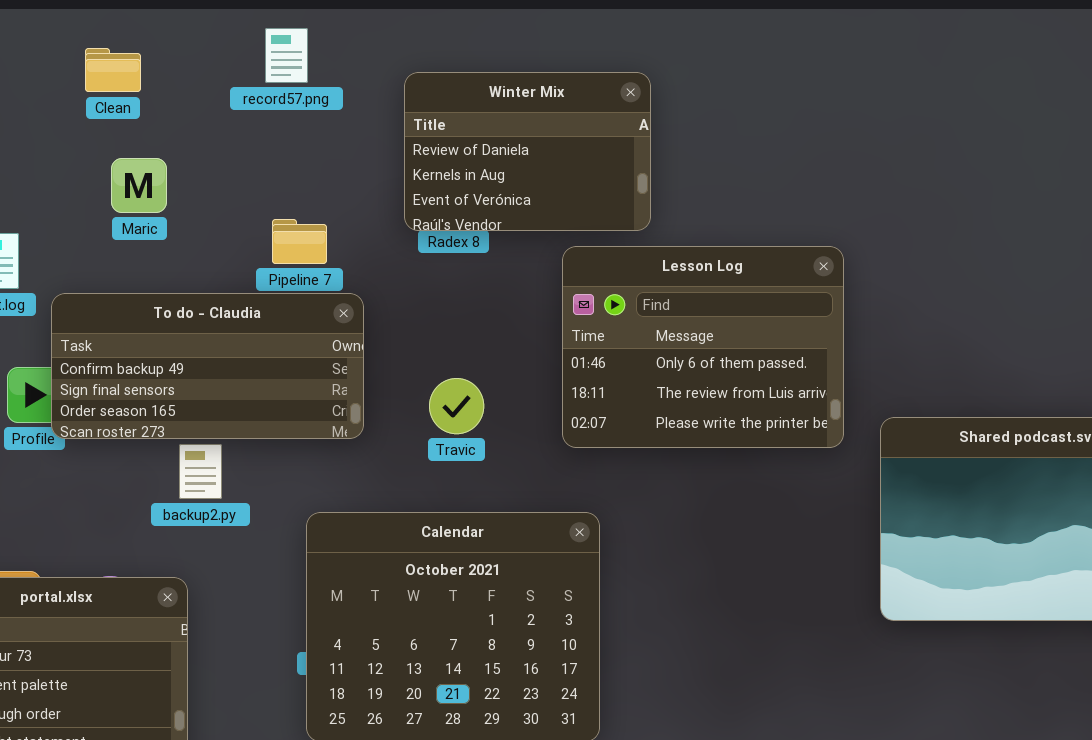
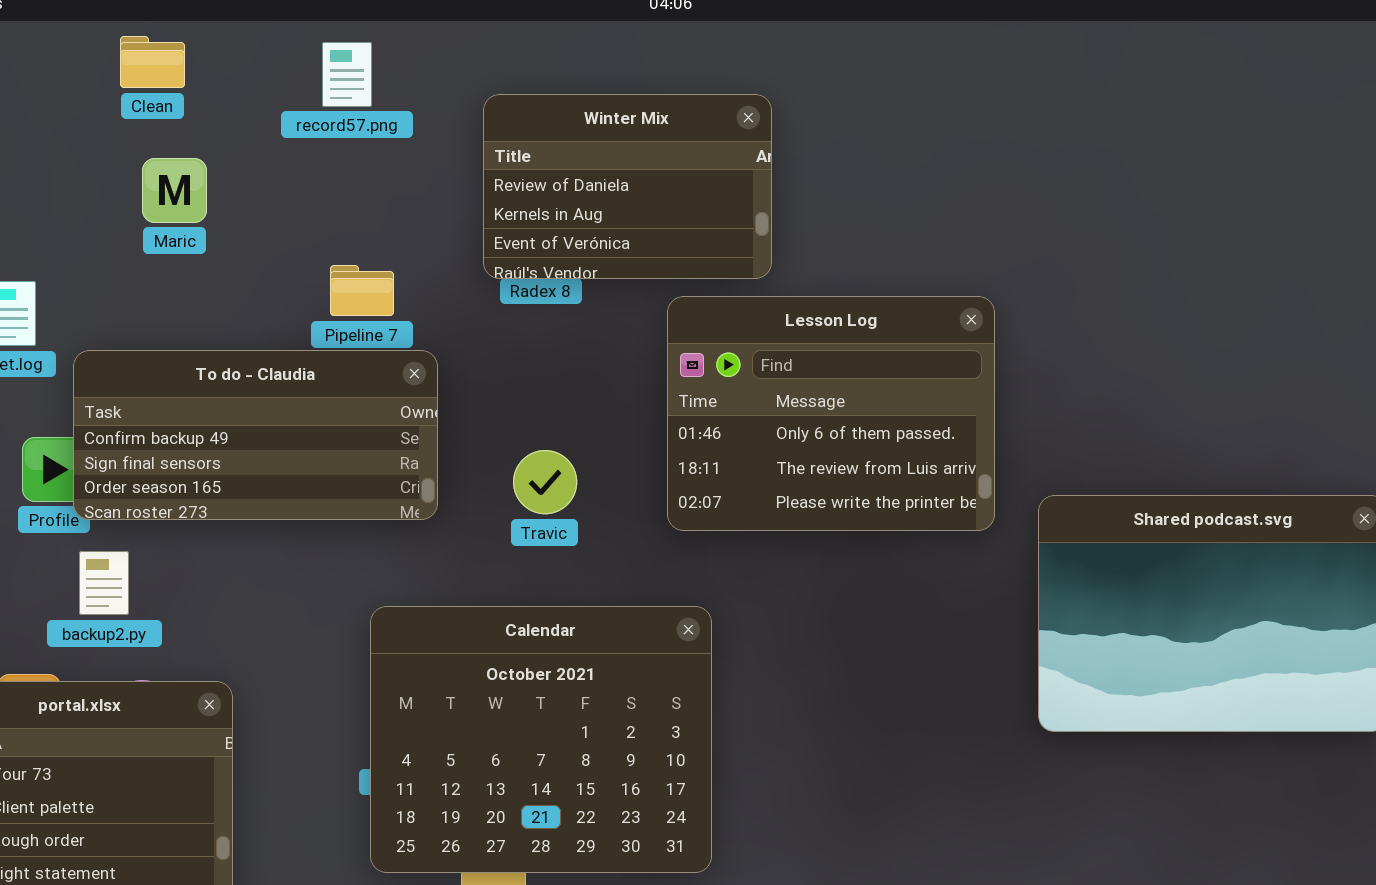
Clean: [85,48,141,92] -> [120,36,185,88], moved
Maric: [111,158,167,213] -> [142,158,207,223], moved
backup2.py: [179,444,222,499] -> [79,551,129,615], moved

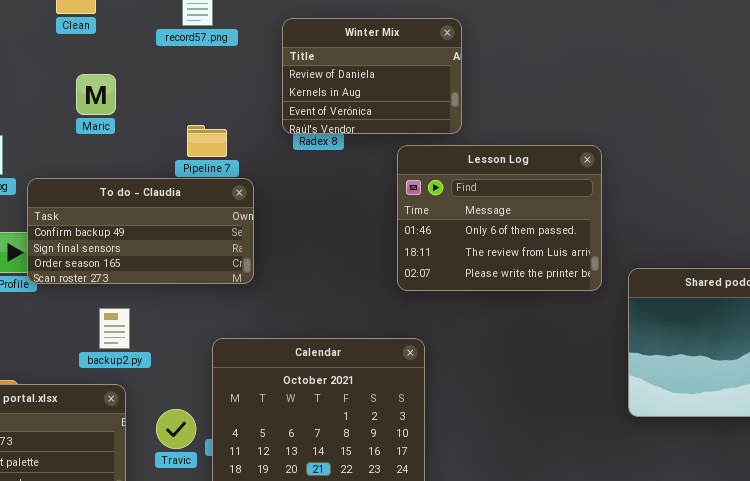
Maric: [142,158,207,223] -> [76,74,116,115], moved
Travic: [513,450,577,514] -> [156,409,196,449], moved
backup2.py: [79,551,129,615] -> [99,308,130,349], moved

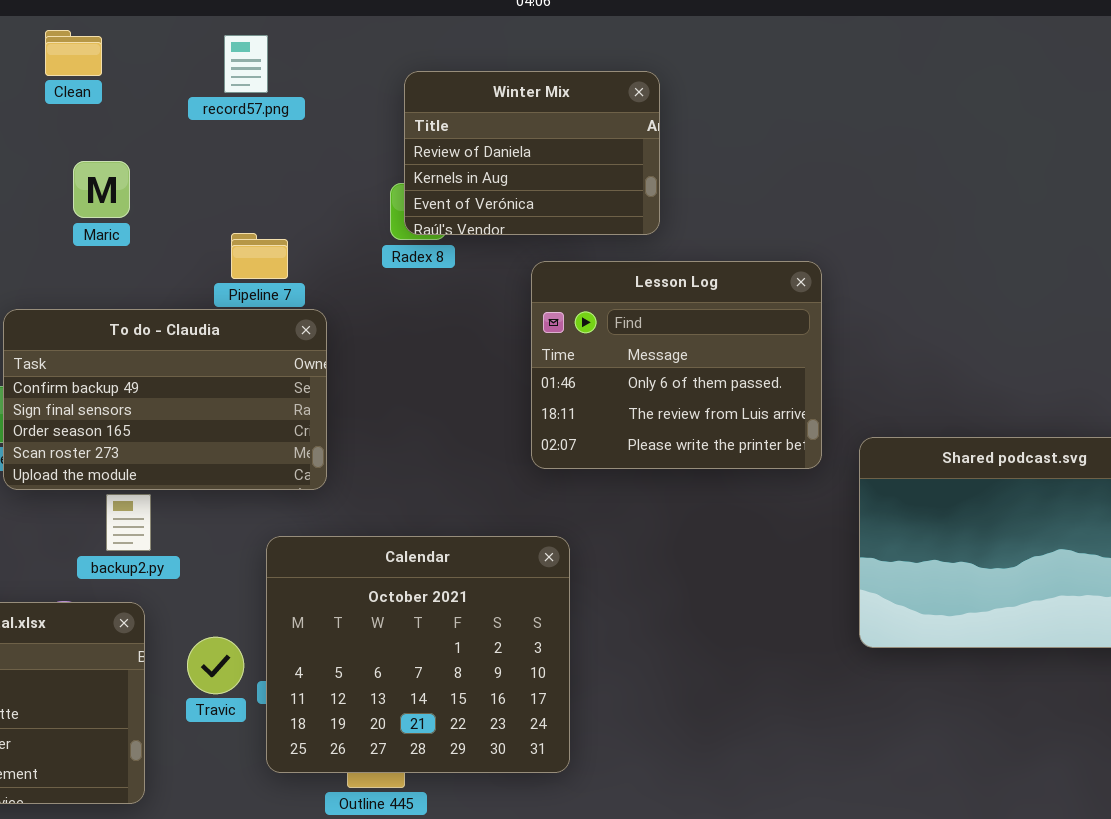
Winter Mix: [282,18,462,134] -> [404,71,660,235], moved
To do - Claudia: [27,178,254,284] -> [3,309,327,490], resized

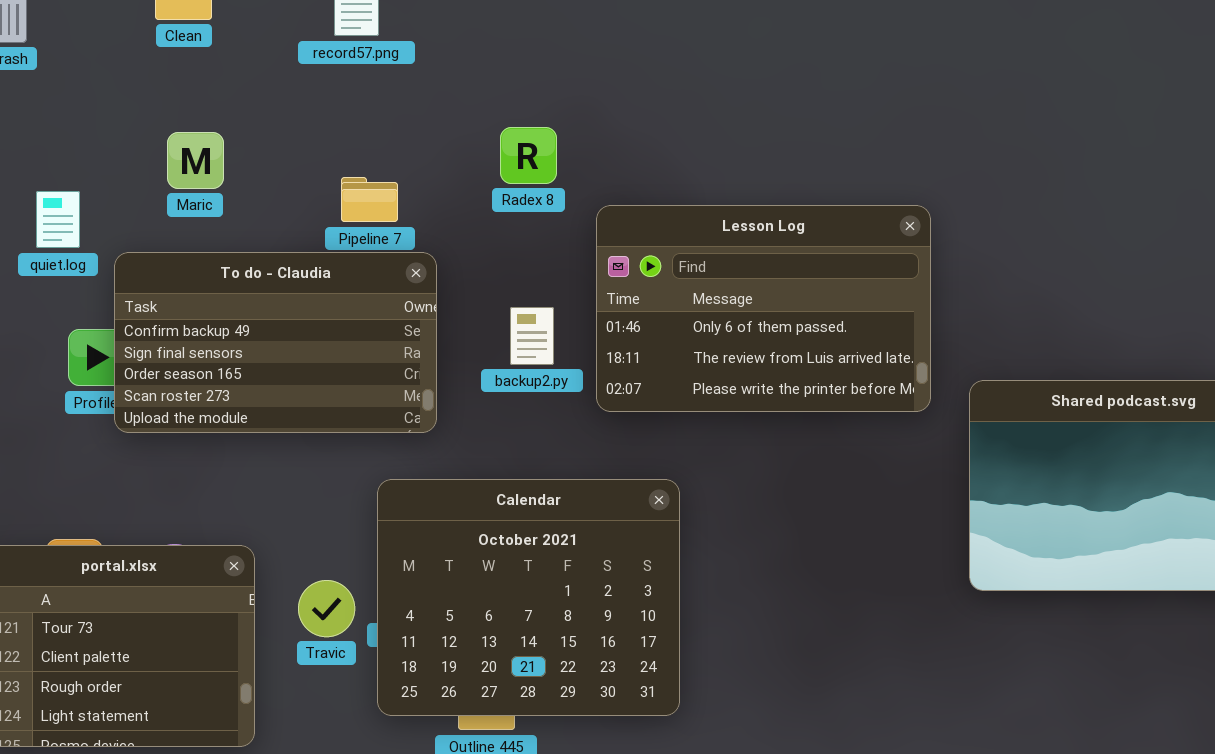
Winter Mix: [404,71,660,235] -> none, closed
Maric: [73,161,130,218] -> [167,132,224,189], moved
Lesson Log: [531,261,822,469] -> [596,205,931,412], resized
backup2.py: [106,494,151,551] -> [510,307,554,365], moved

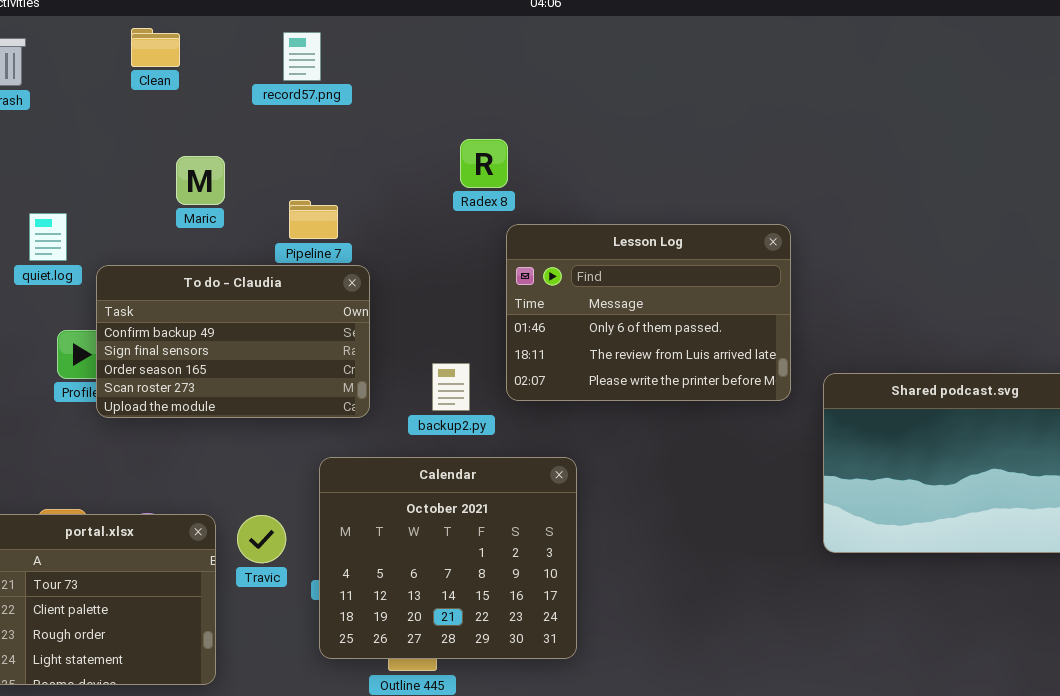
Radex 8: [500,127,557,184] -> [460,139,508,188], moved
Maric: [167,132,224,189] -> [176,156,225,205], moved
backup2.py: [510,307,554,365] -> [432,363,470,411], moved
Travic: [298,580,355,637] -> [237,515,286,563], moved

